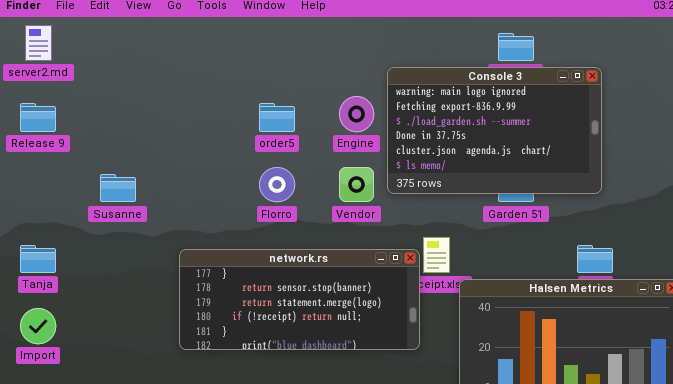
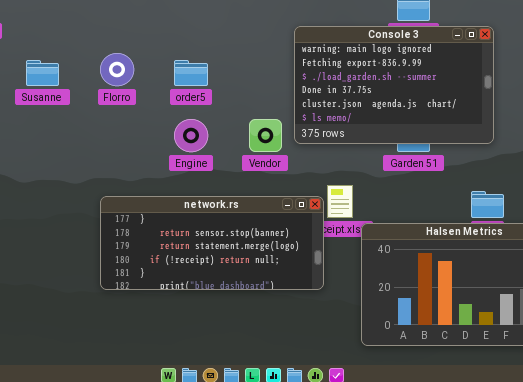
Engine: [339,96,374,132] -> [174,119,208,152], moved
Florro: [259,167,295,202] -> [100,53,134,86], moved
Susanne: [100,174,136,202] -> [26,60,59,86], moved

